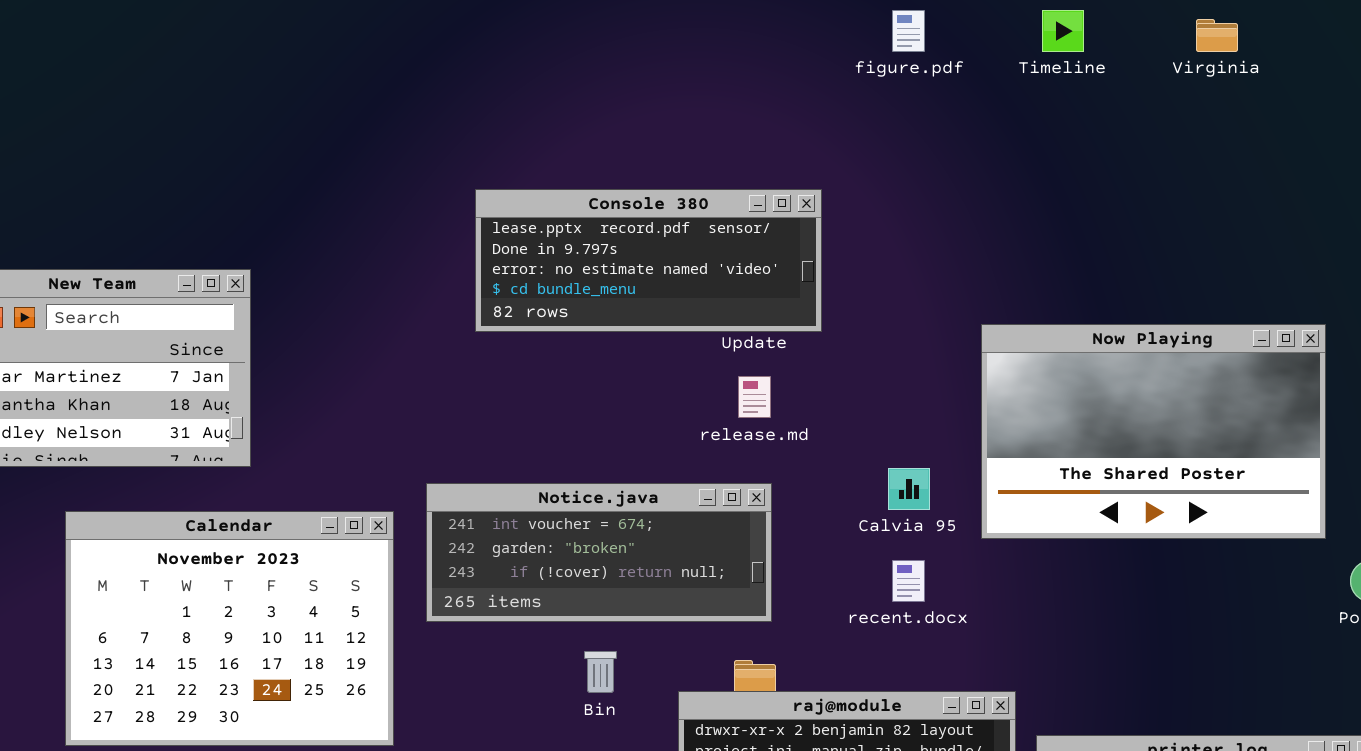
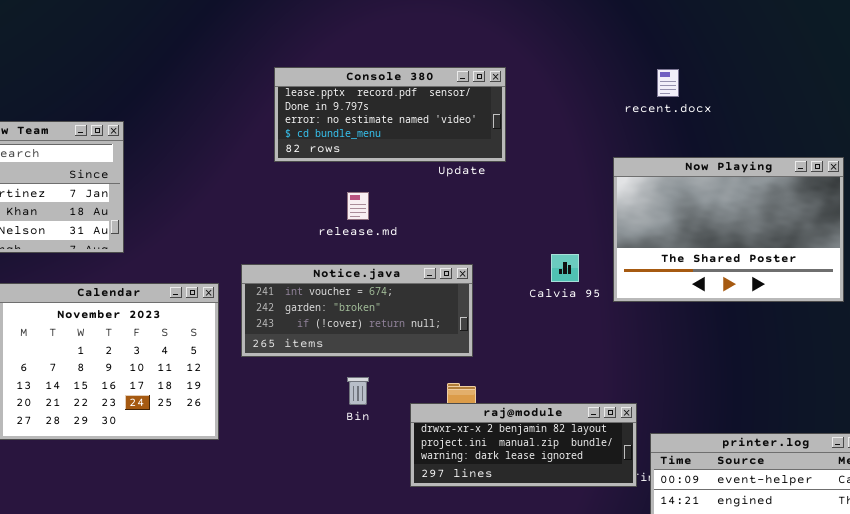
release.md: [738,376,771,418] -> [347,192,369,220], moved
recent.docx: [892,560,925,602] -> [657,69,679,97], moved

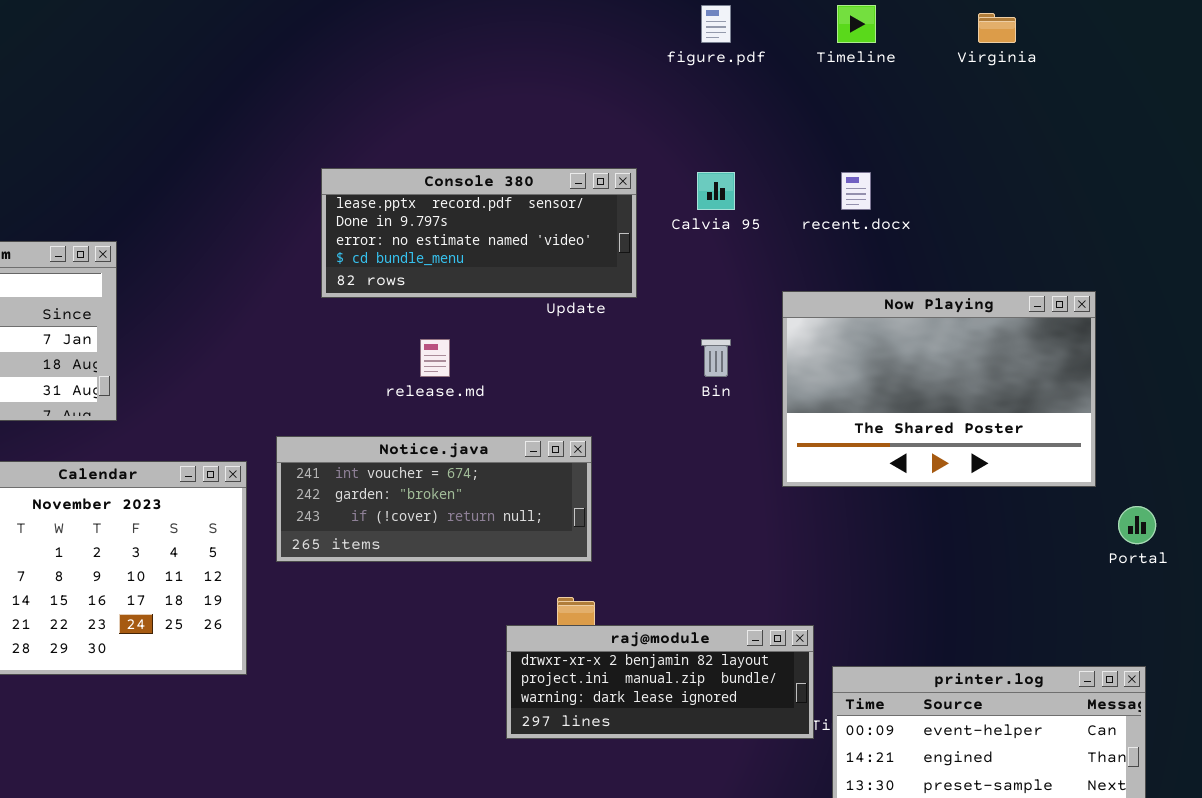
Calvia 95: [551,254,579,282] -> [697,172,735,210], moved
Bin: [347,377,369,405] -> [701,339,731,377], moved

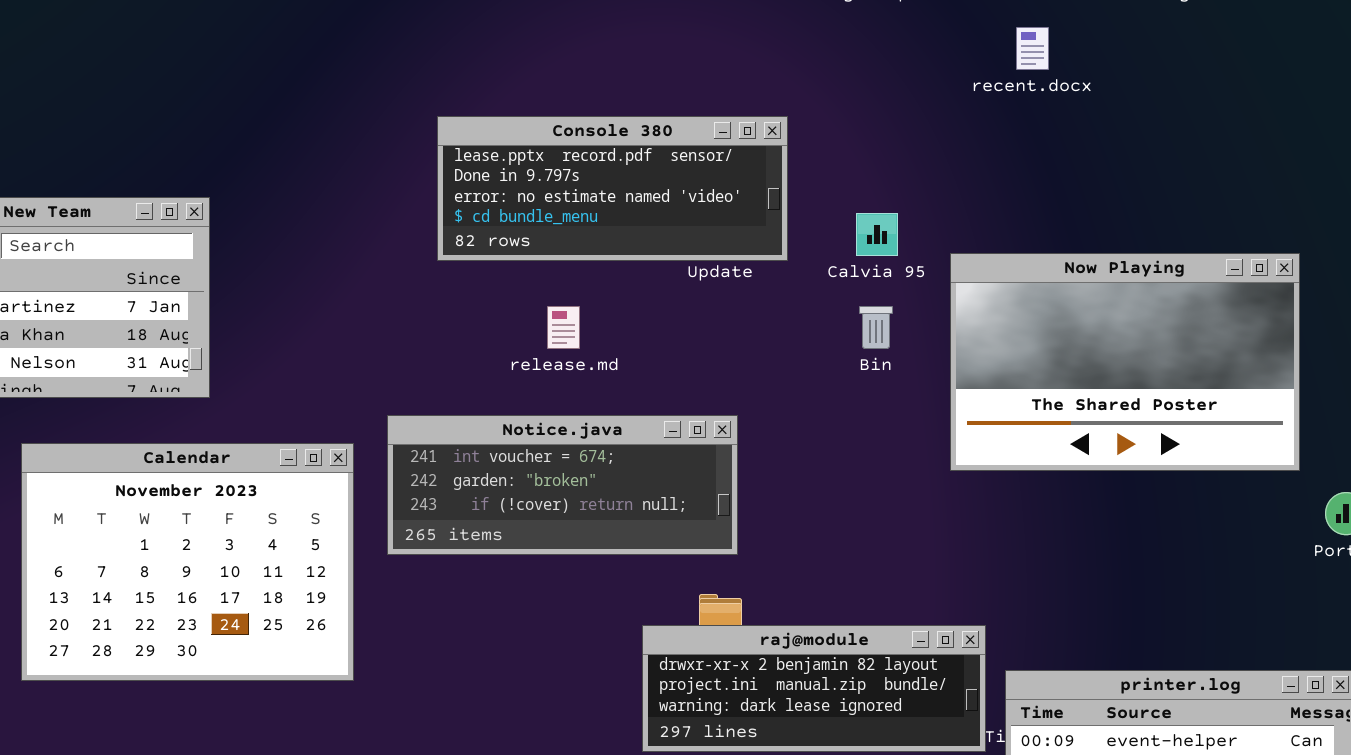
Calvia 95: [697,172,735,210] -> [856,213,898,256], moved
recent.docx: [841,172,871,210] -> [1016,27,1049,70], moved

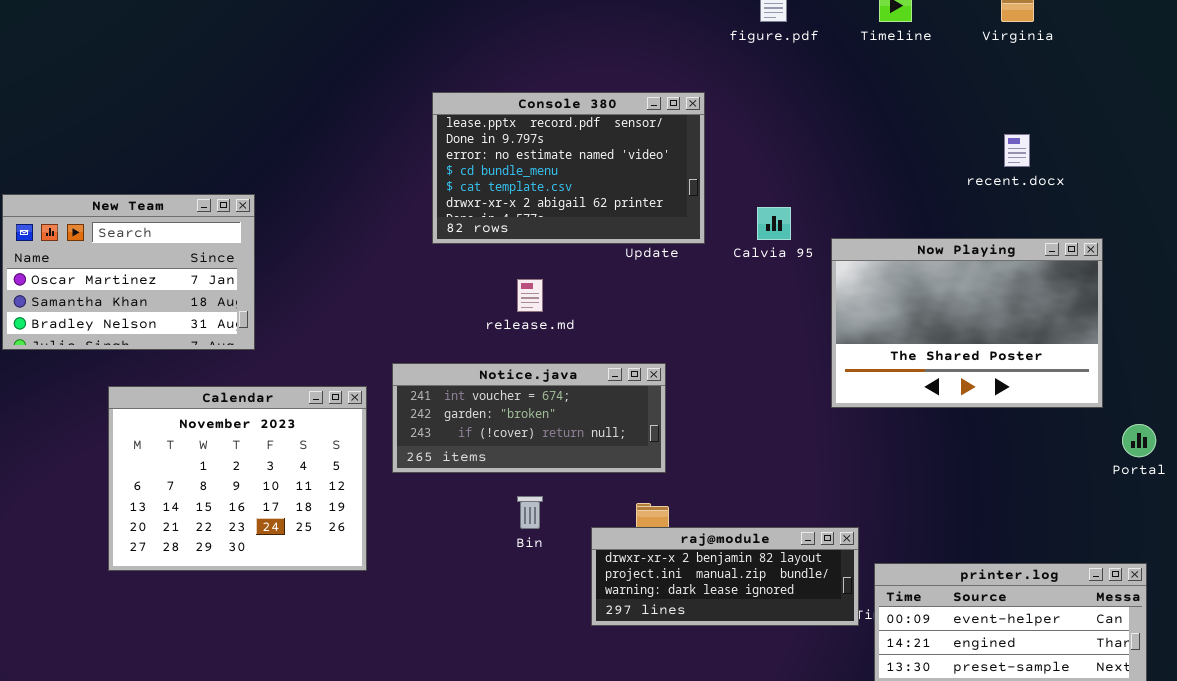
recent.docx: [1016,27,1049,70] -> [1004,134,1030,167], moved
Console 380: [437,116,788,261] -> [432,92,705,244], resized
Bin: [859,306,893,349] -> [517,496,543,529], moved

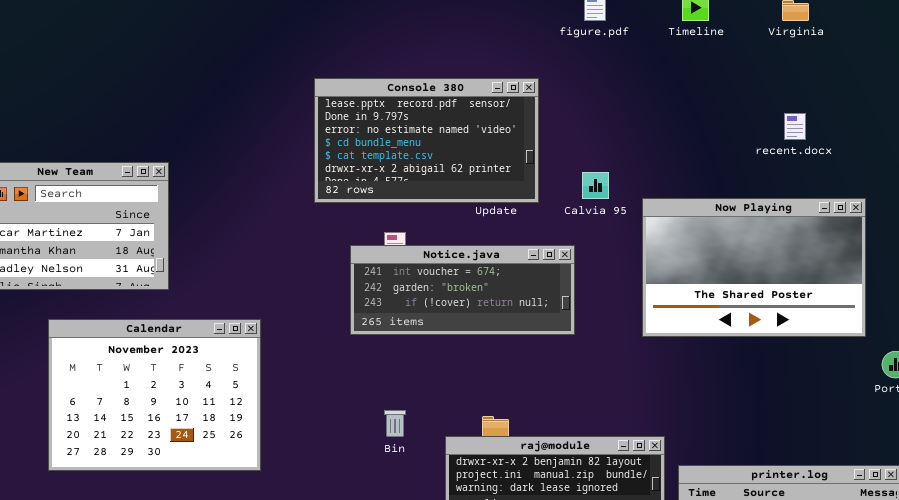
Notice.java: [392,363,666,473] -> [350,245,575,335], moved

